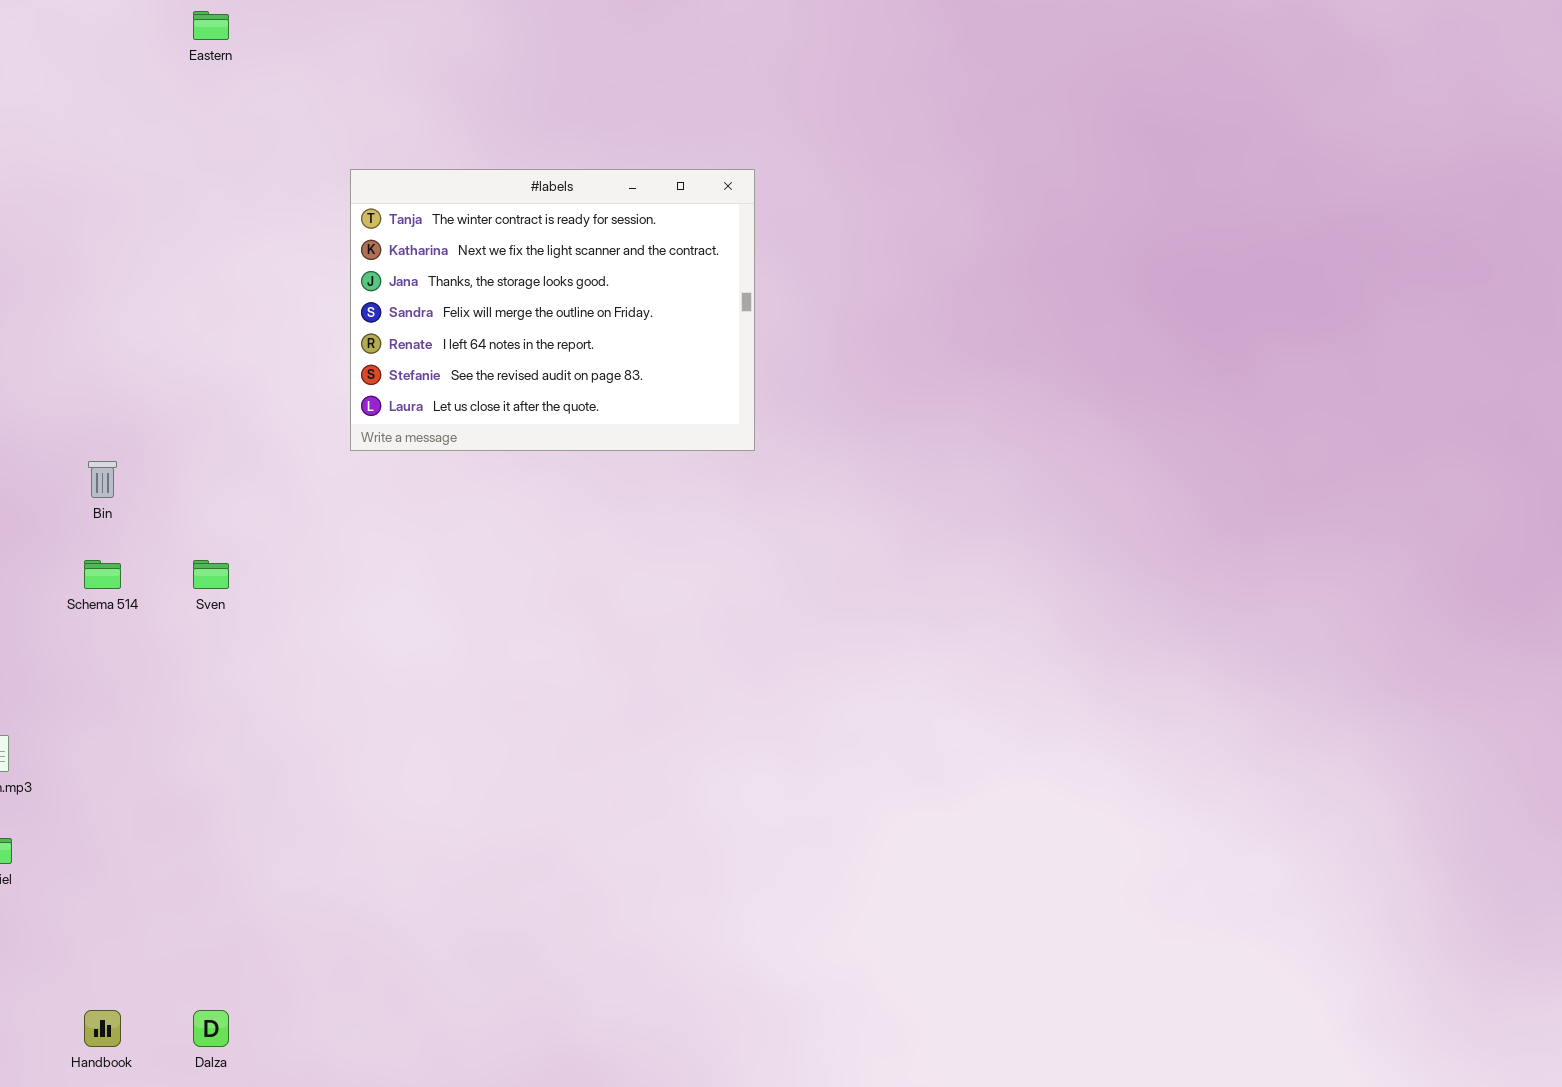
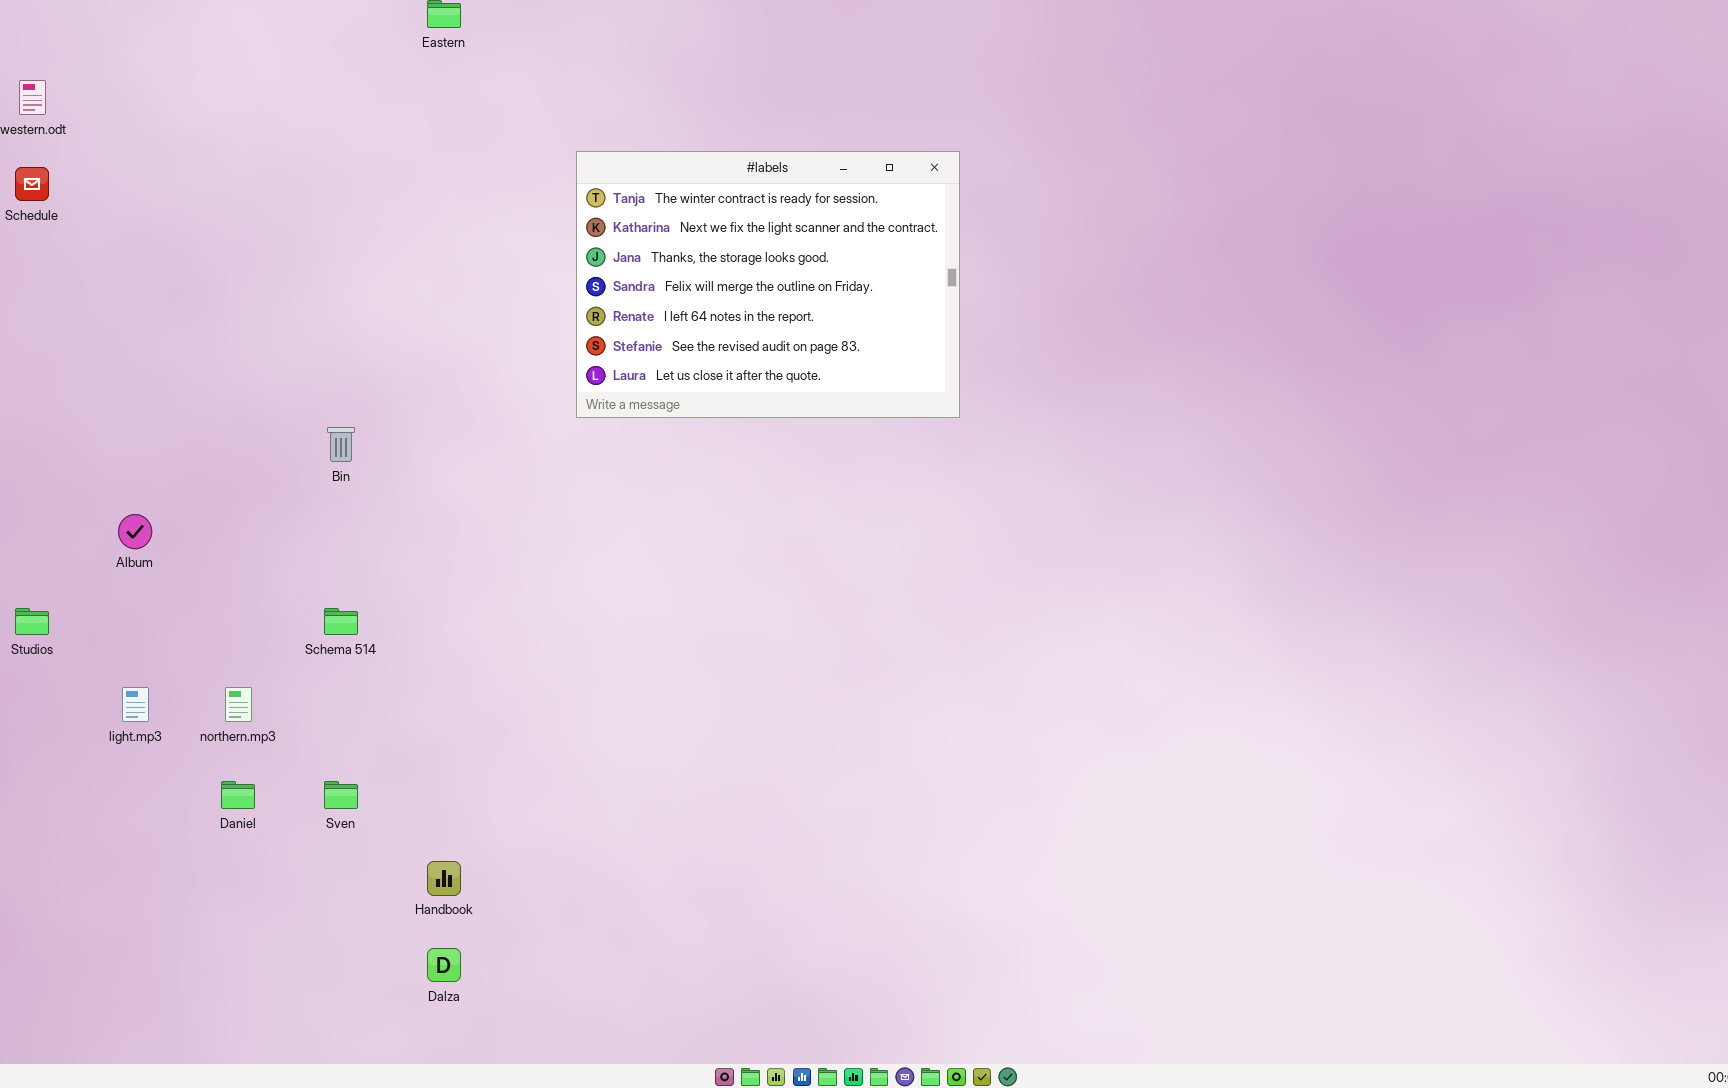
Schema 514: [84,560,121,589] -> [324,608,358,635], moved
Sven: [193,560,229,589] -> [324,781,358,809], moved
Handbook: [84,1010,121,1047] -> [427,861,461,896], moved

